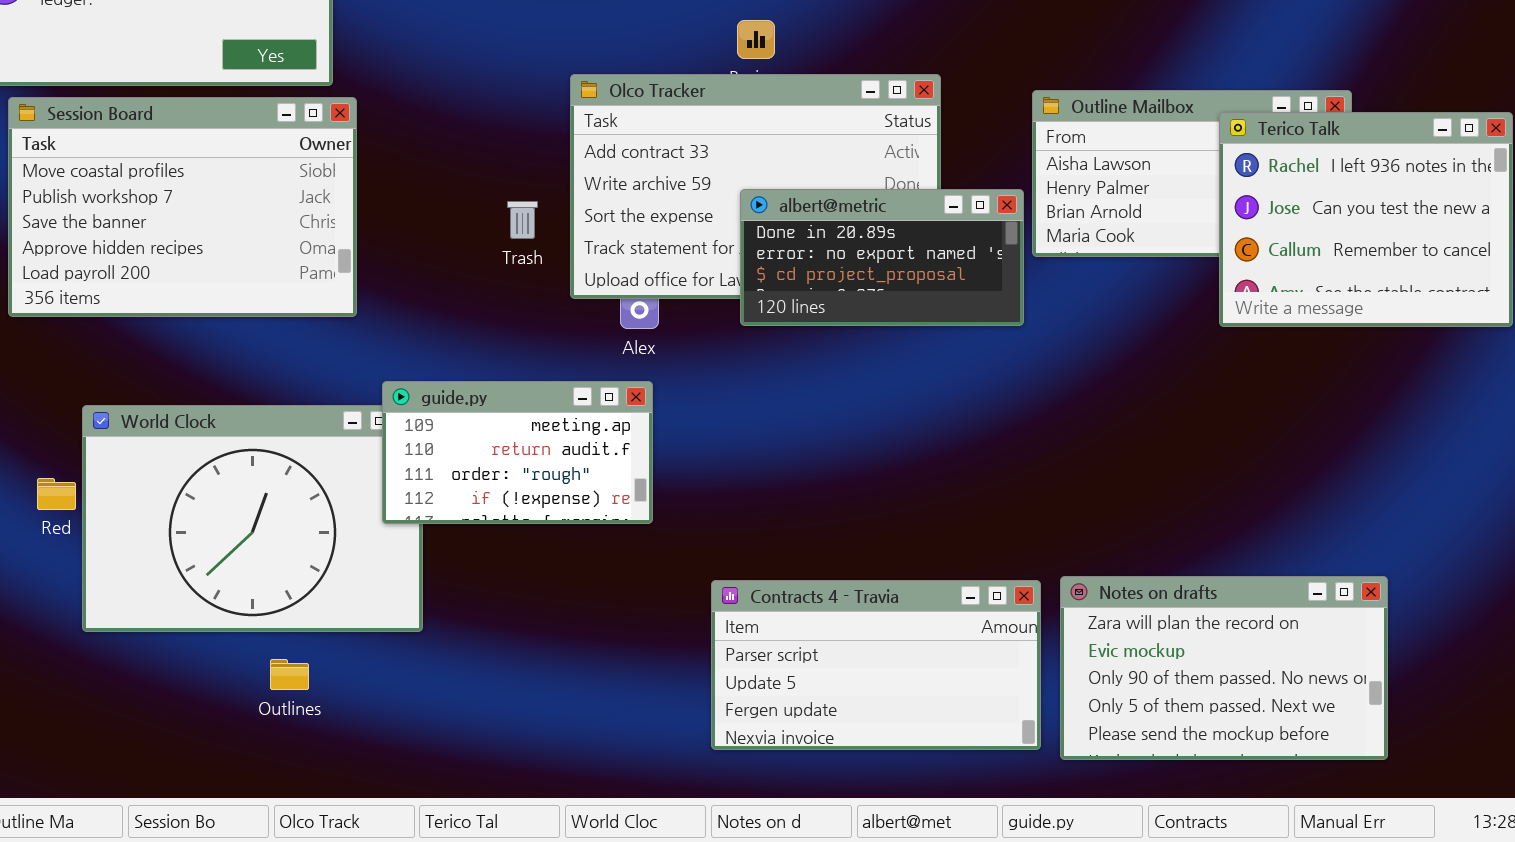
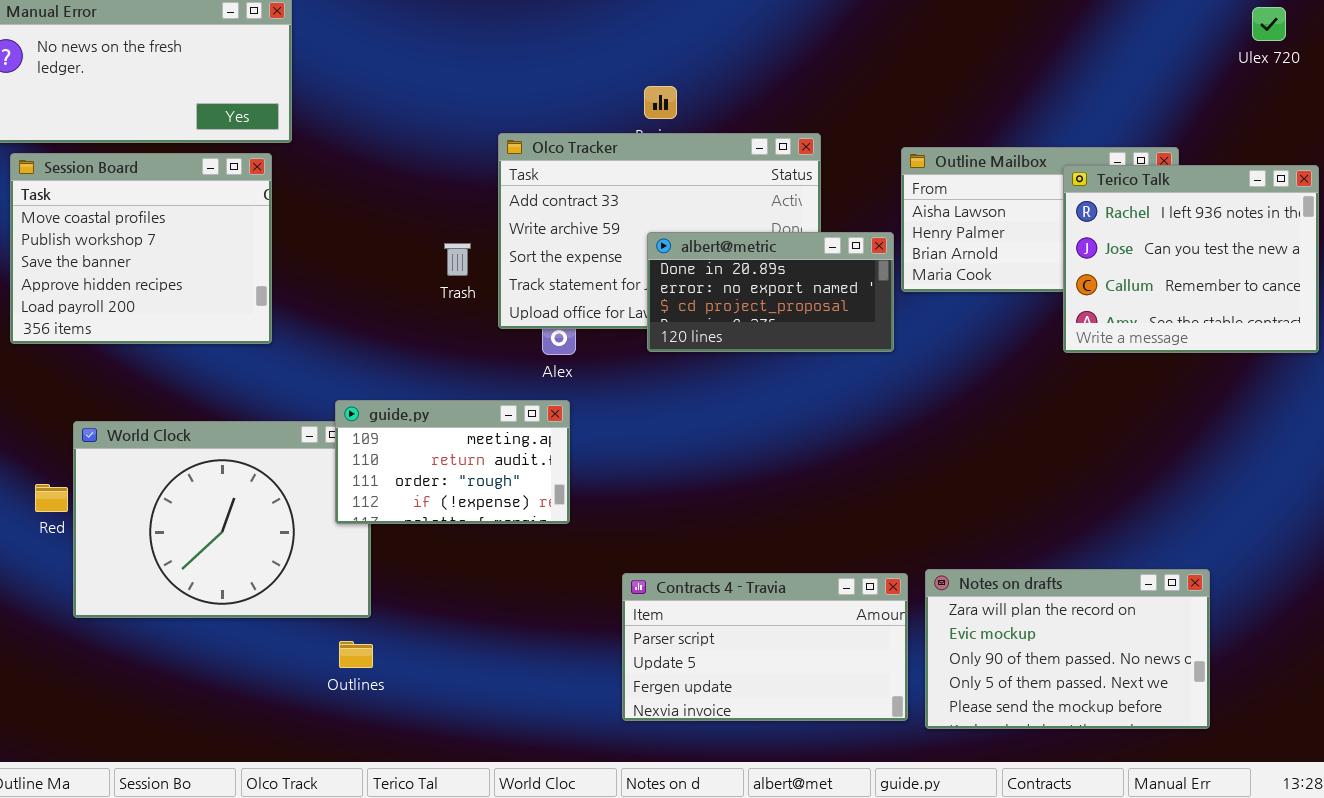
Session Board: [8,97,357,317] -> [10,153,272,344], resized
Outlines: [270,659,309,690] -> [339,641,373,668], moved

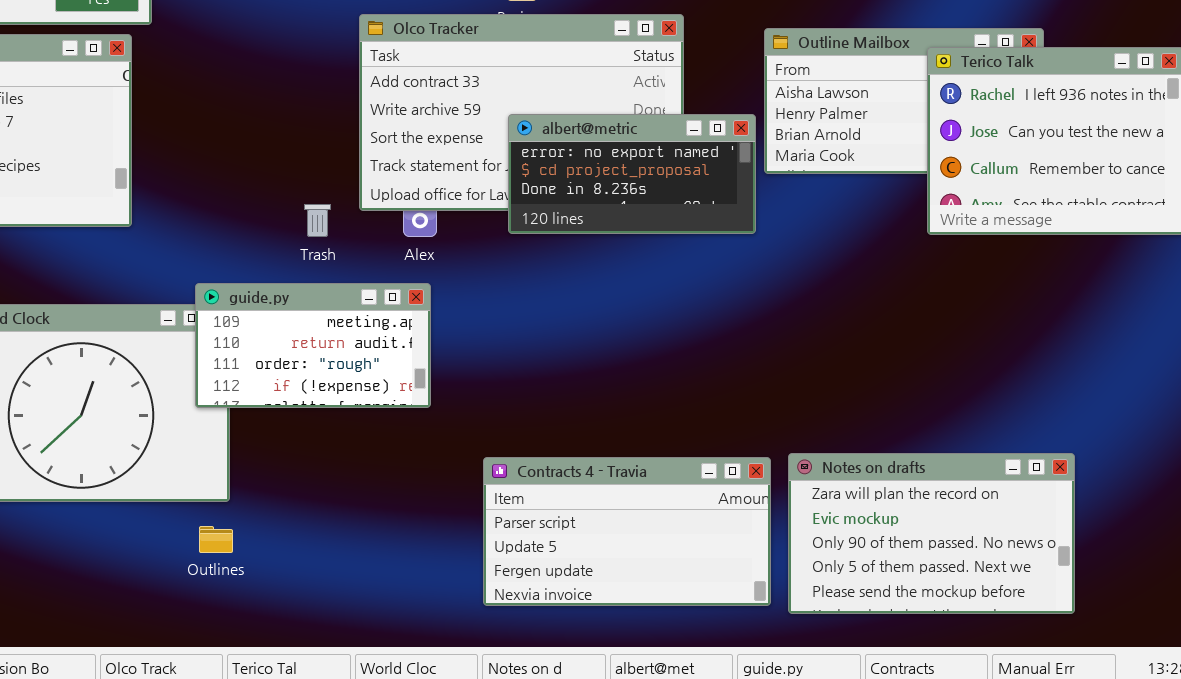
albert@metric: [647,232,894,352] -> [508,114,756,234], scrolled down 1 row
Trash: [444,243,471,276] -> [304,204,331,237], moved

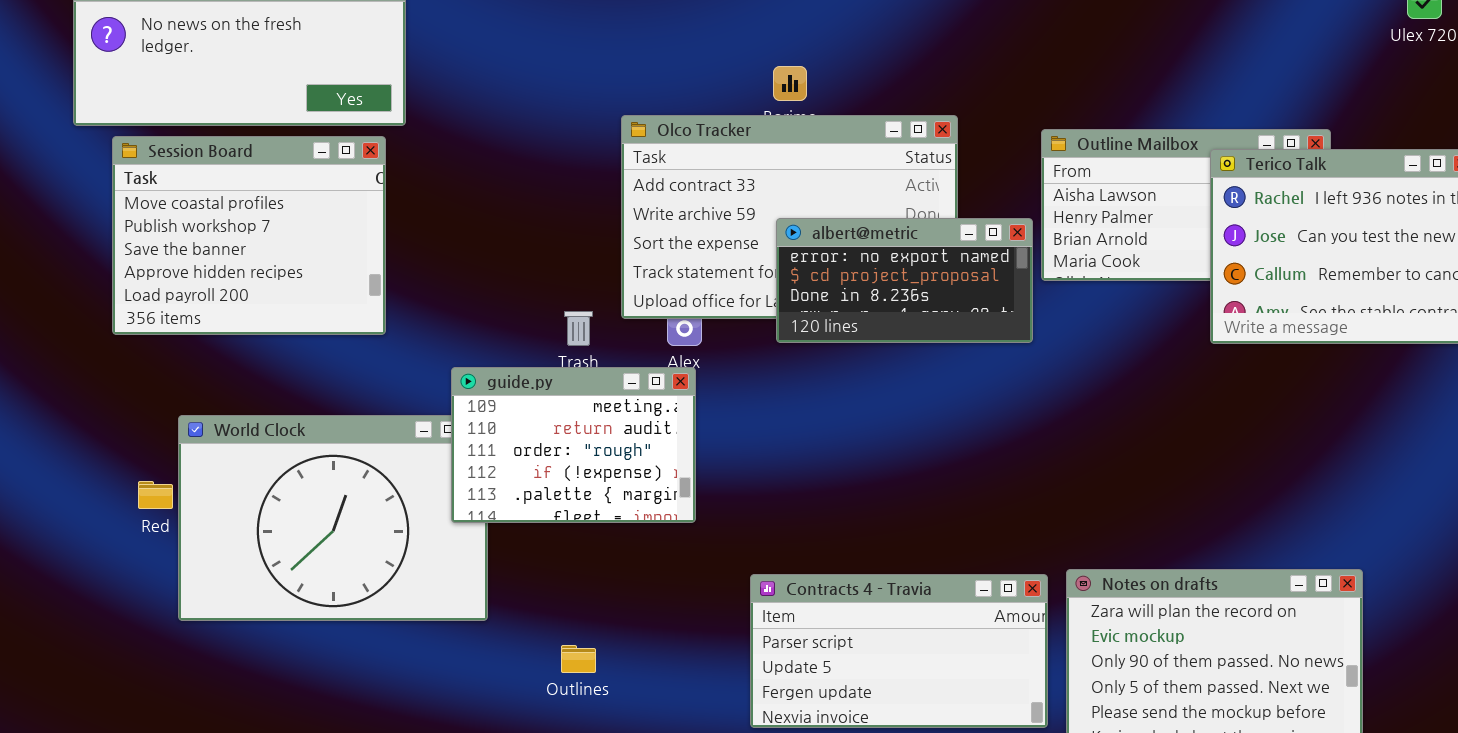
guide.py: [195,283,431,408] -> [451,367,696,523], resized
Outlines: [199,526,233,553] -> [561,645,596,673], moved

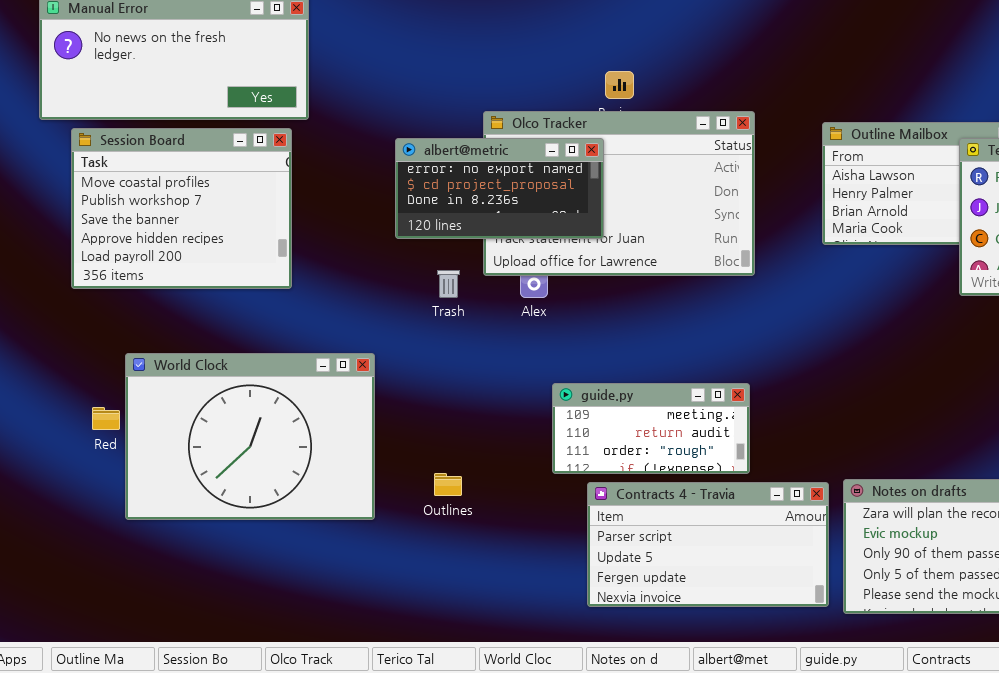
albert@metric: [776,218,1033,343] -> [395,138,604,239], moved
guide.py: [451,367,696,523] -> [552,383,750,474], moved, resized
Outlines: [561,645,596,673] -> [434,473,462,496], moved

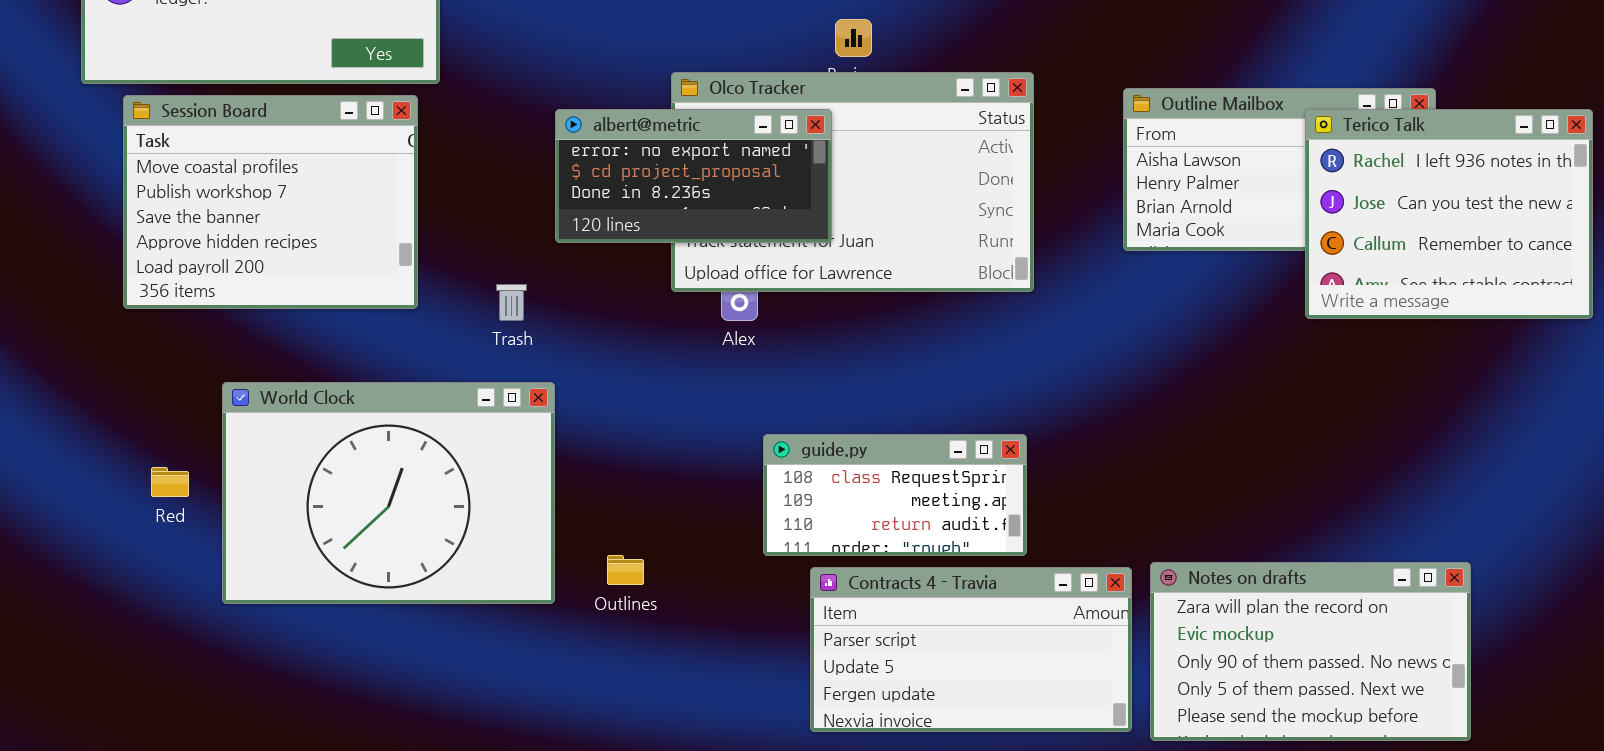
Trash: [437,270,460,298] -> [496,284,527,321], moved
World Clock: [125,353,375,520] -> [222,382,555,604], moved
guide.py: [552,383,750,474] -> [763,434,1027,556], scrolled up 1 row

